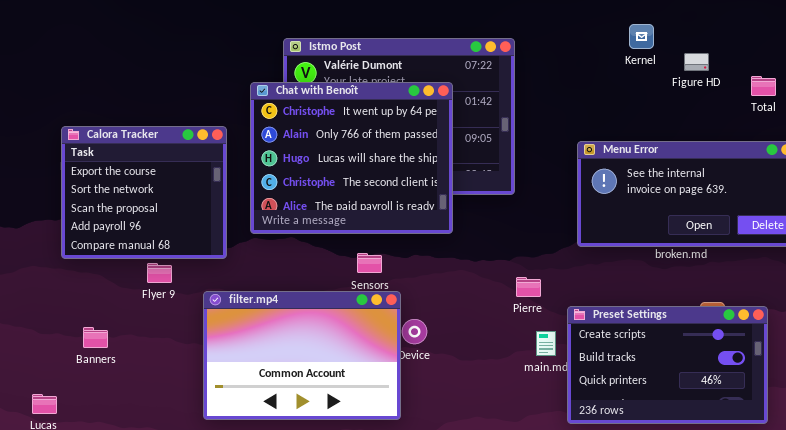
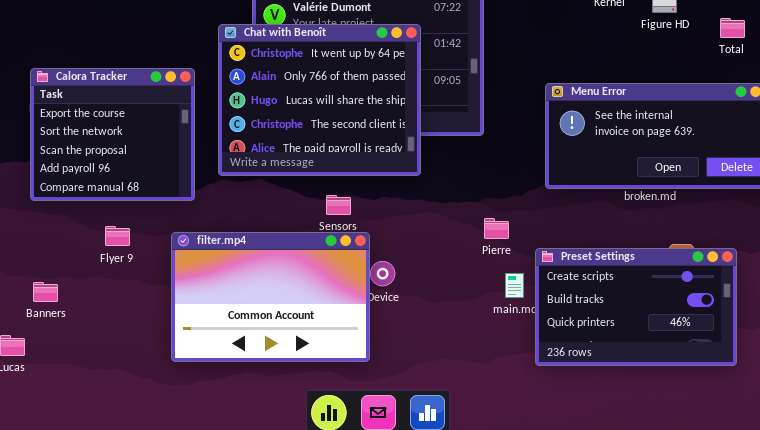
Flyer 9: [147,263,172,283] -> [105,226,130,246], moved
Banners: [83,327,108,348] -> [33,282,58,302], moved

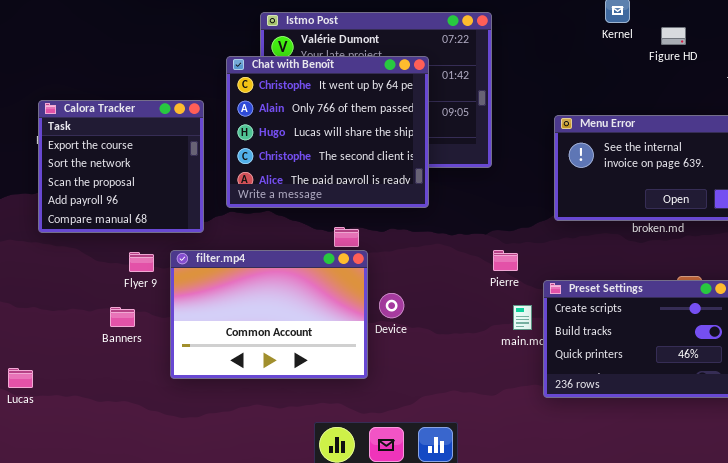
Flyer 9: [105,226,130,246] -> [129,252,154,272], moved
filter.mp4: [171,232,370,362] -> [170,250,368,379], moved
Banners: [33,282,58,302] -> [110,307,135,327], moved

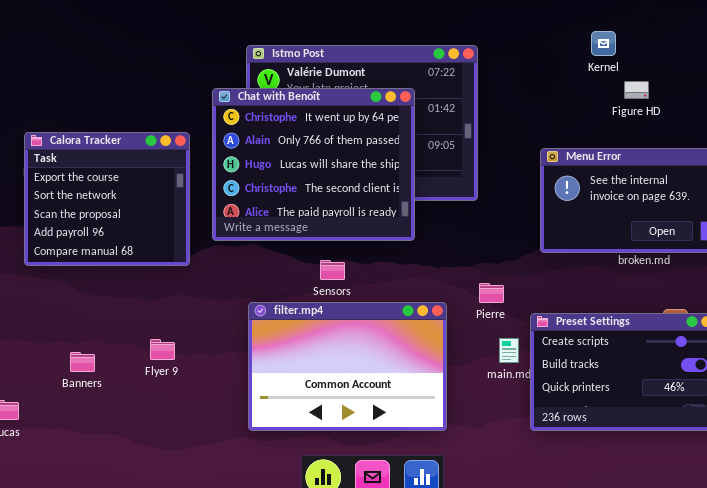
Figure HD: [661,27,686,45] -> [624,81,649,99], moved
filter.mp4: [170,250,368,379] -> [248,302,447,431], moved
Flyer 9: [129,252,154,272] -> [150,339,175,360], moved
Banners: [110,307,135,327] -> [70,352,95,372], moved

